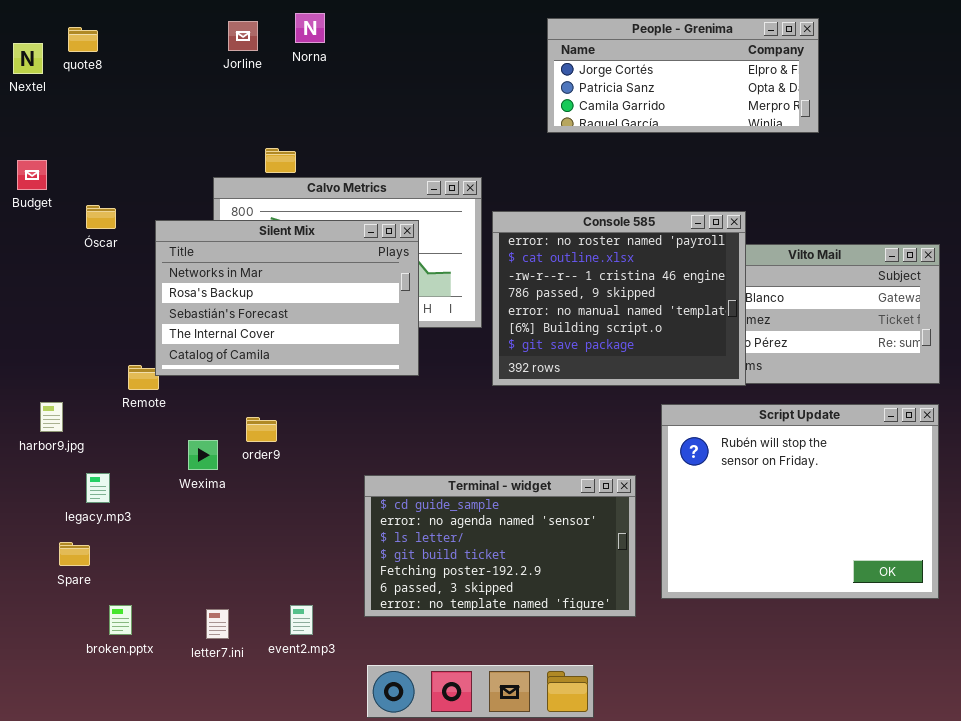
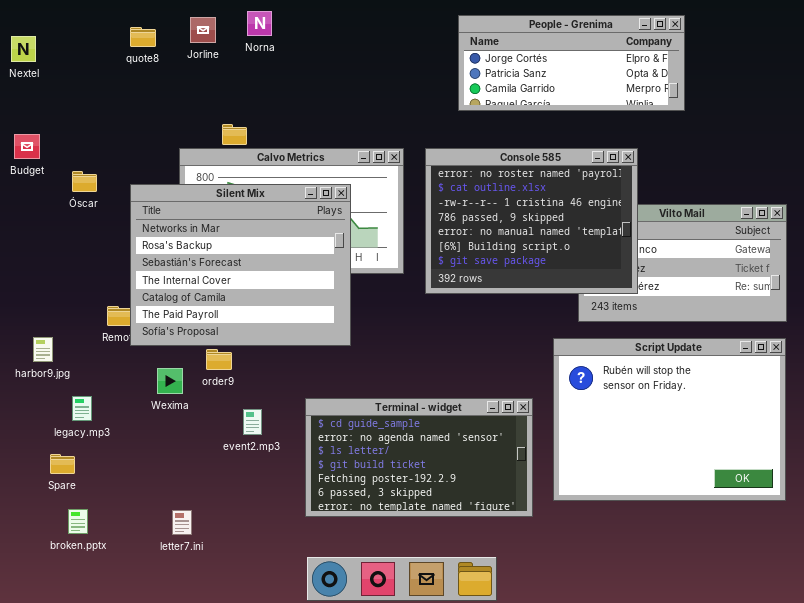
quote8: [68,27,98,52] -> [130,27,156,47], moved
Console 585: [492,211,746,386] -> [425,148,638,294], moved
Silent Mix: [155,220,419,376] -> [130,184,351,346], resized
broken.pptx: [109,605,132,635] -> [68,509,88,534], moved
event2.mp3: [290,605,313,635] -> [243,409,262,435], moved

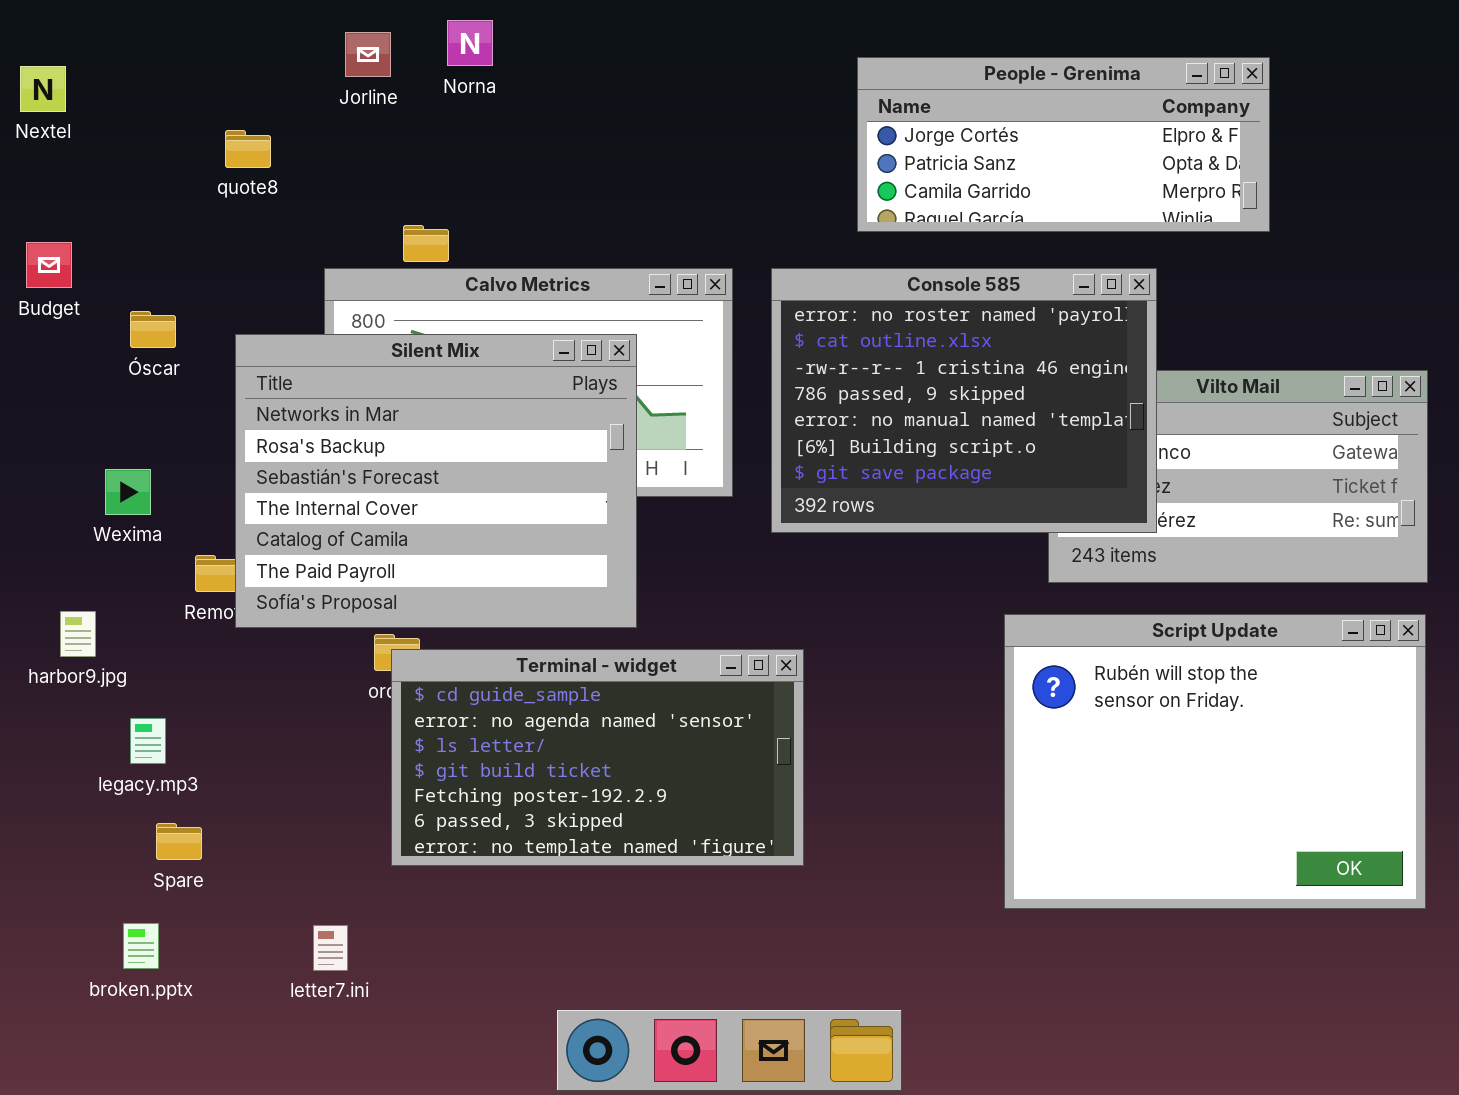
People - Grenima: [458,15,685,111] -> [857,57,1270,232], moved
quote8: [130,27,156,47] -> [225,130,271,168], moved
Wexima: [157,368,183,394] -> [105,469,151,515], moved
Terminal - widget: [305,398,533,517] -> [391,649,804,866], moved
Spare: [50,454,75,474] -> [156,823,202,860], moved

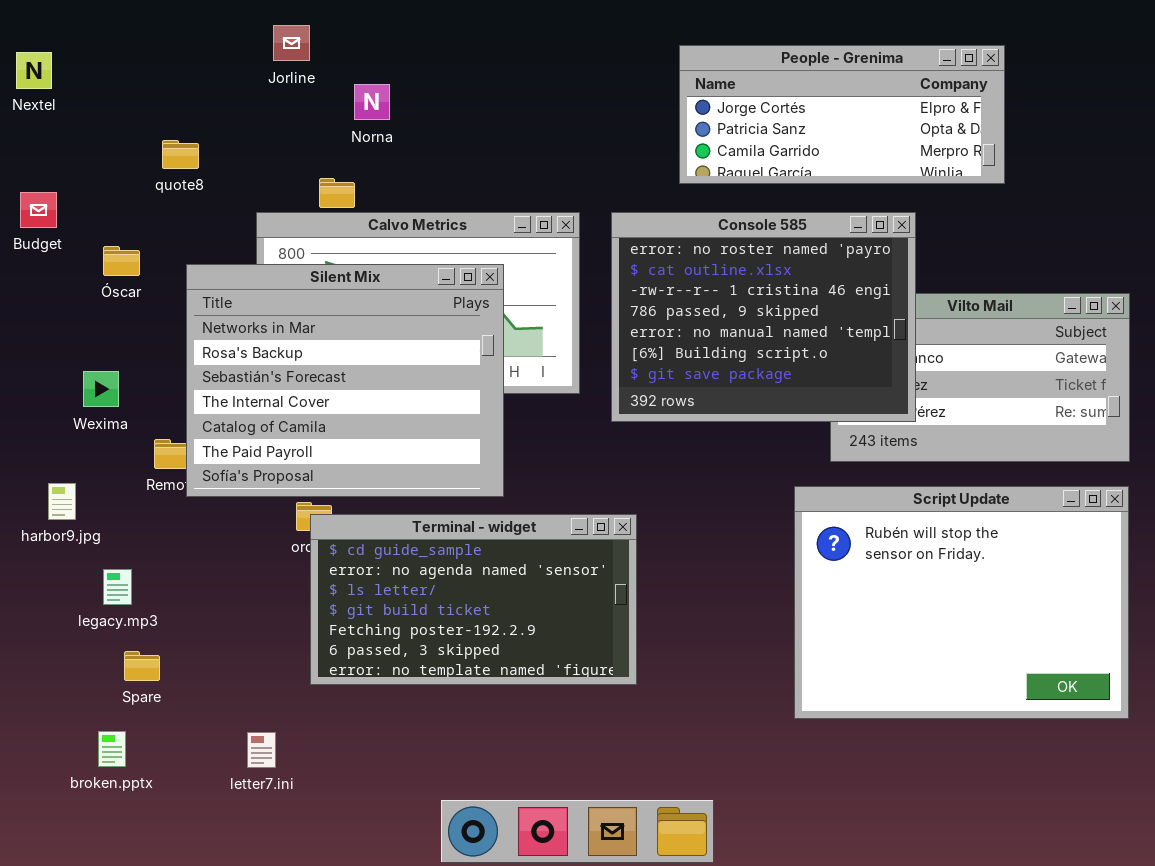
Norna: [447,20,493,66] -> [354,84,390,120], moved
quote8: [225,130,271,168] -> [162,140,199,169], moved

